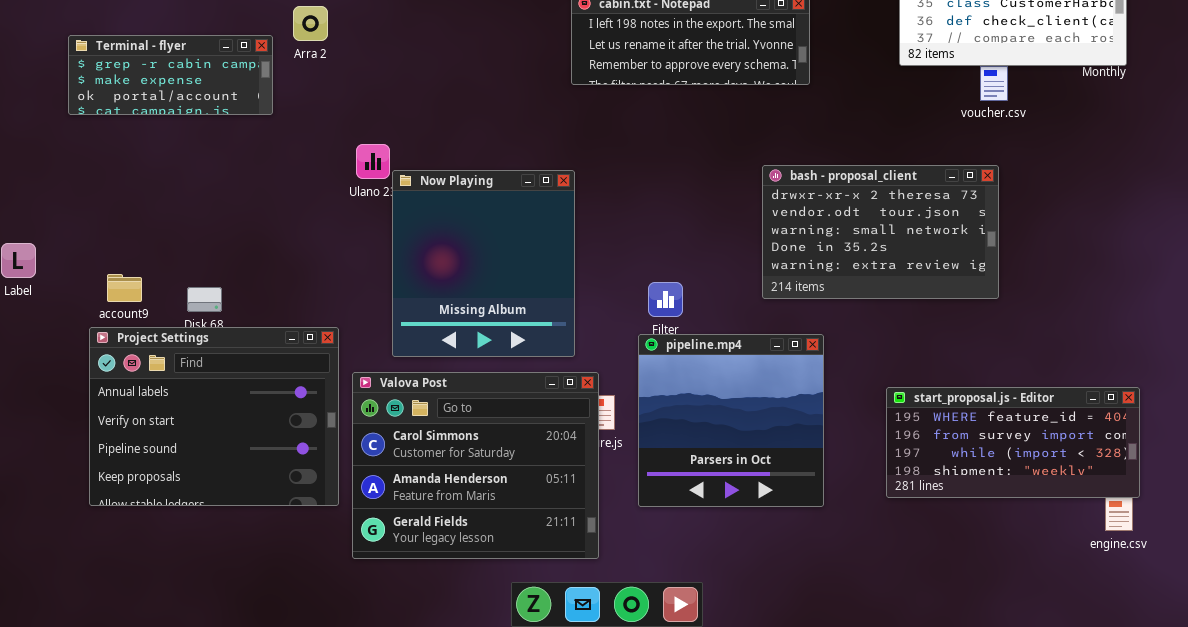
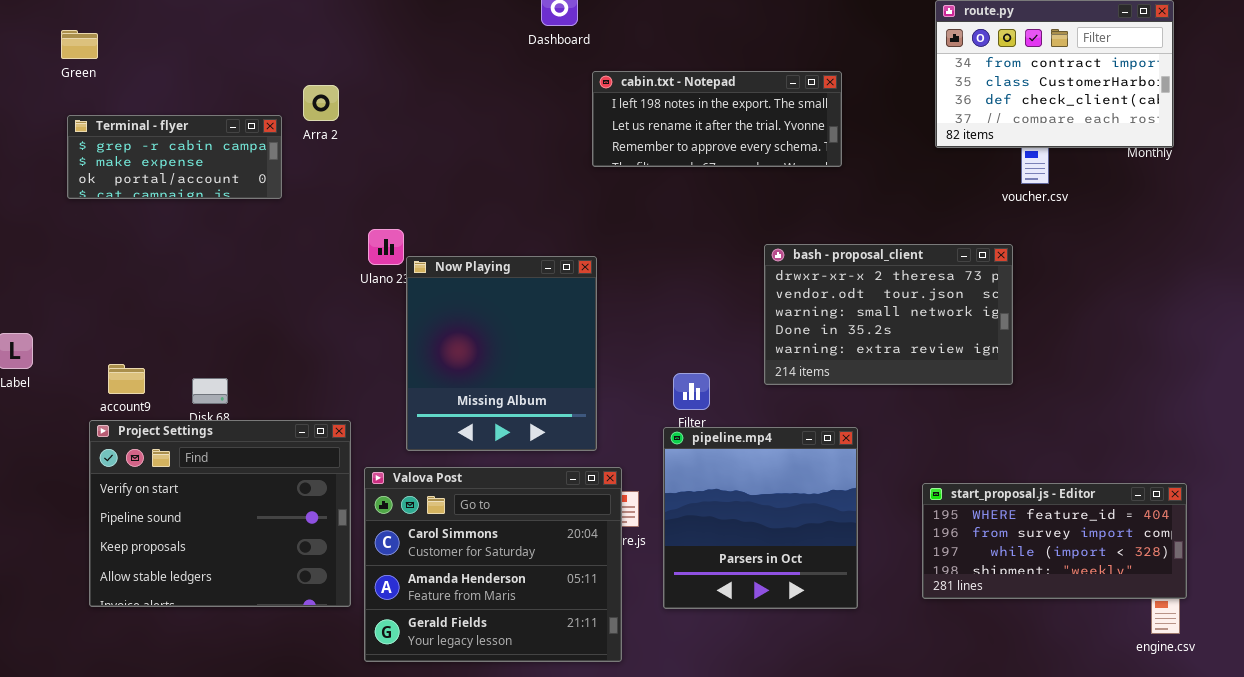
bash - proposal_client: [762,165,999,299] -> [764,244,1013,385], moved
Project Settings: [89,327,339,506] -> [89,420,351,607], scrolled down 1 row

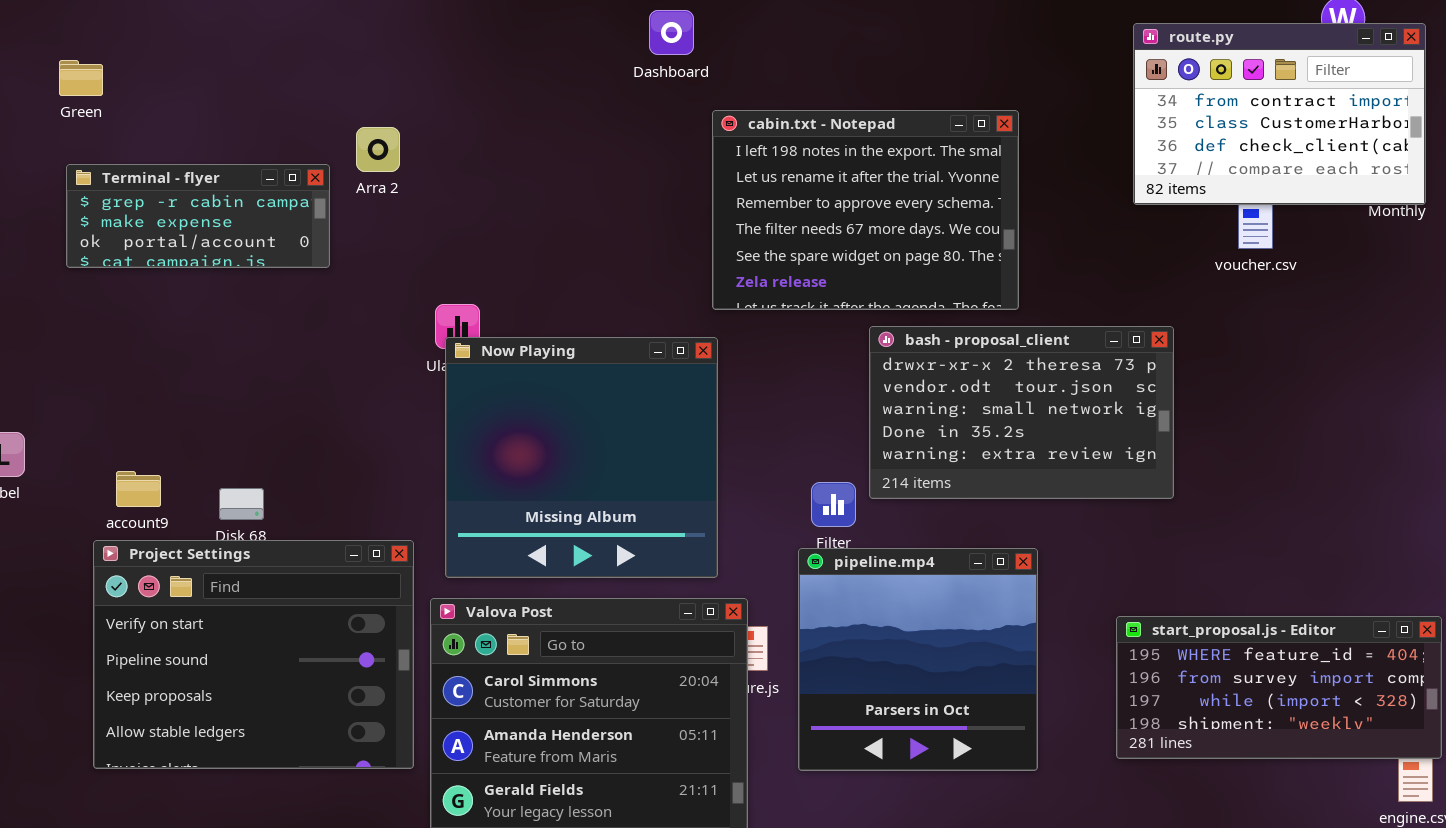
cabin.txt - Notepad: [592,71,842,167] -> [712,110,1019,310], resized
bash - proposal_client: [764,244,1013,385] -> [869,326,1174,499], moved
Now Playing: [406,256,597,451] -> [445,337,718,578], resized

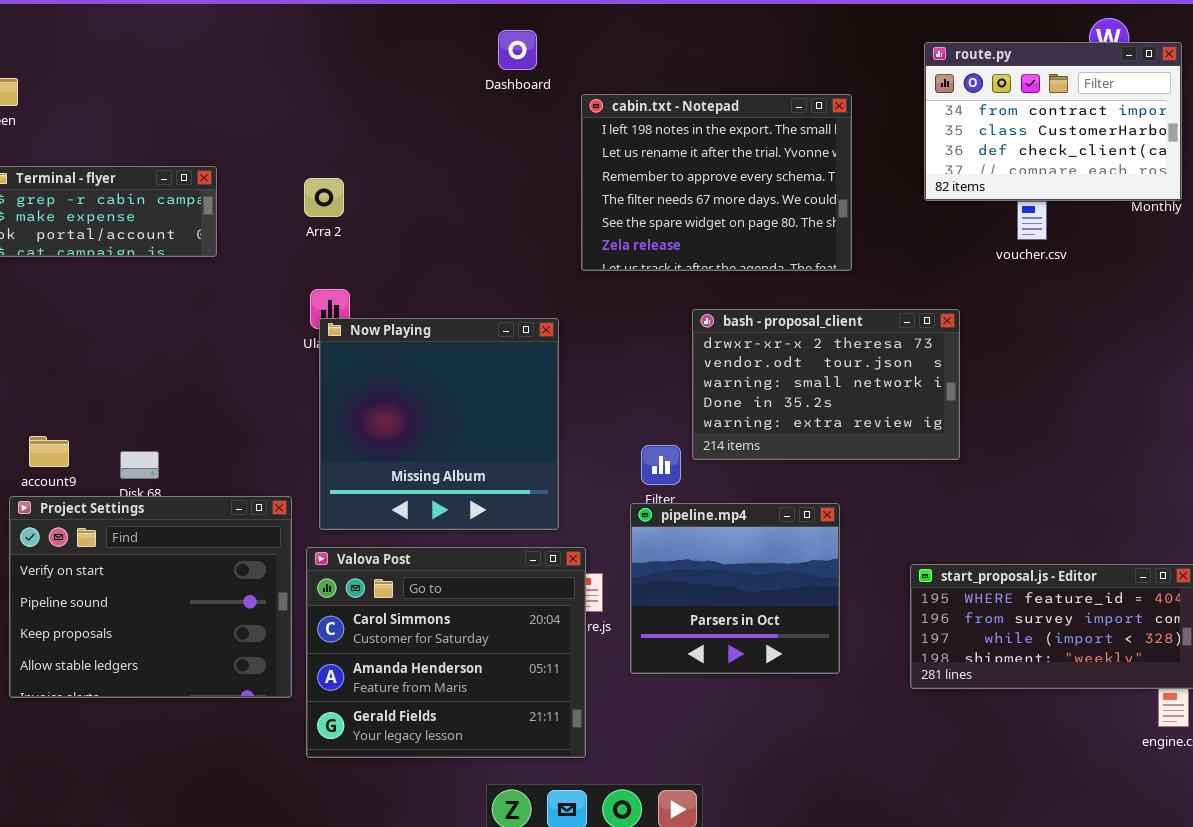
cabin.txt - Notepad: [712,110,1019,310] -> [581,94,852,271], moved
Arra 2: [356,127,400,172] -> [304,178,344,217], moved
pipeline.mp4: [798,548,1038,771] -> [630,503,840,674], resized

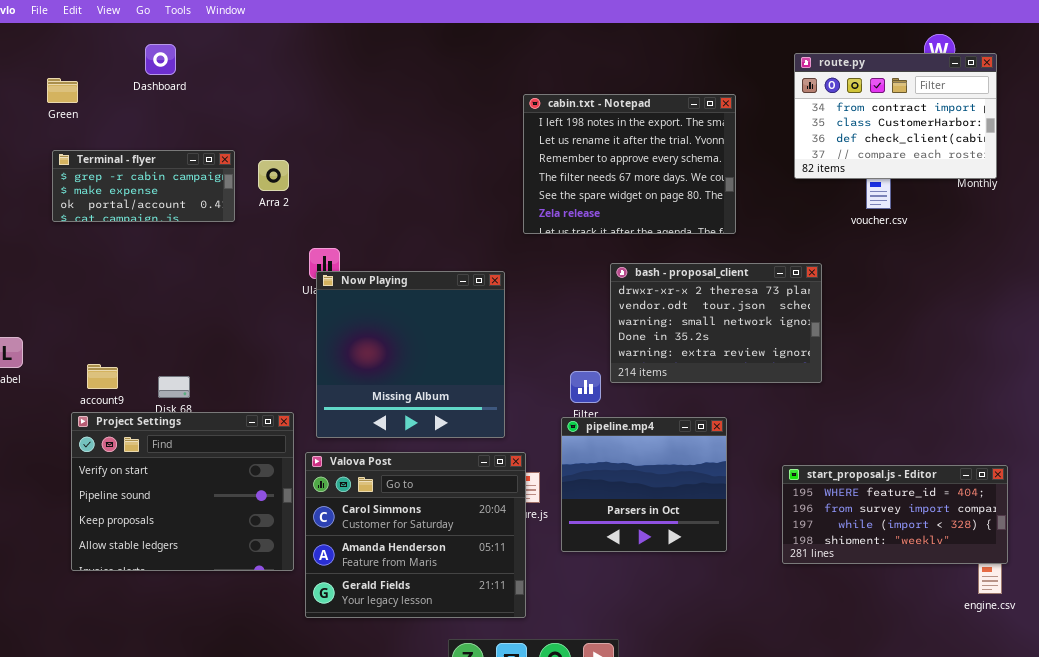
Dashboard: [498,30,537,70] -> [145,44,176,75], moved
Arra 2: [304,178,344,217] -> [258,160,289,191], moved

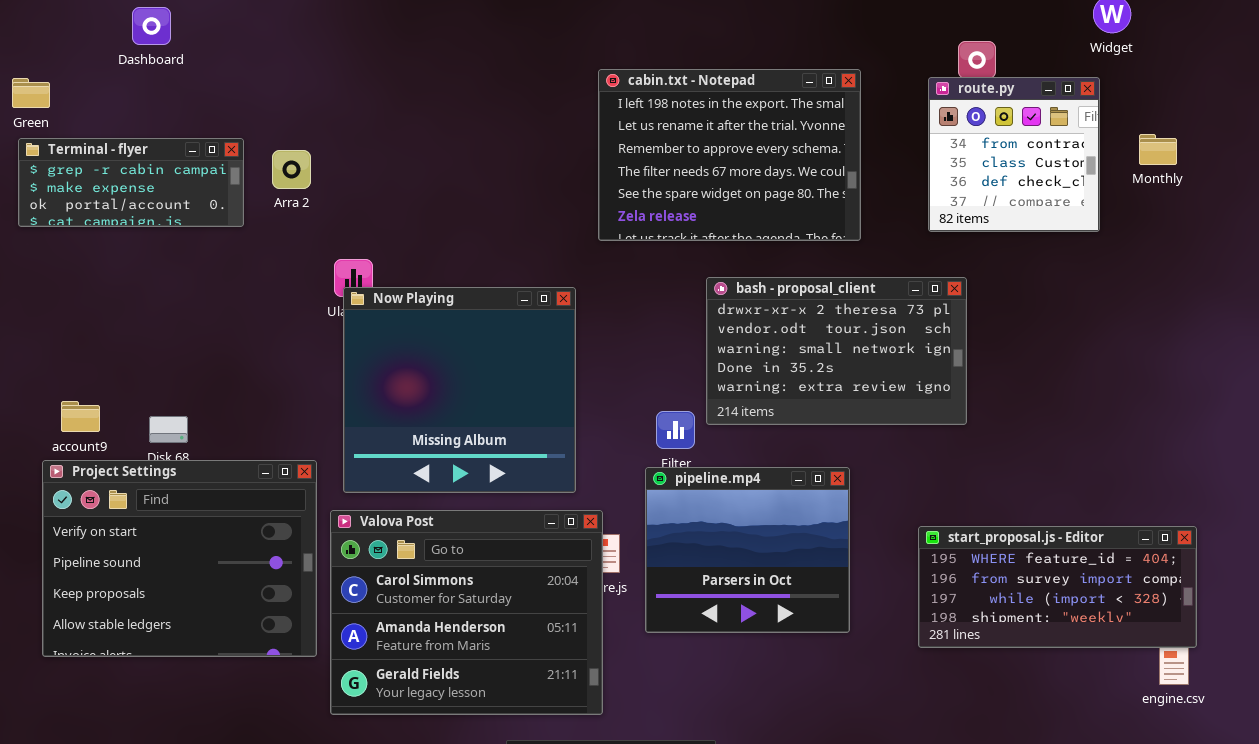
route.py: [794,53,997,179] -> [928,77,1100,232], moved, resized
Green: [47,78,78,103] -> [12,78,50,108], moved

